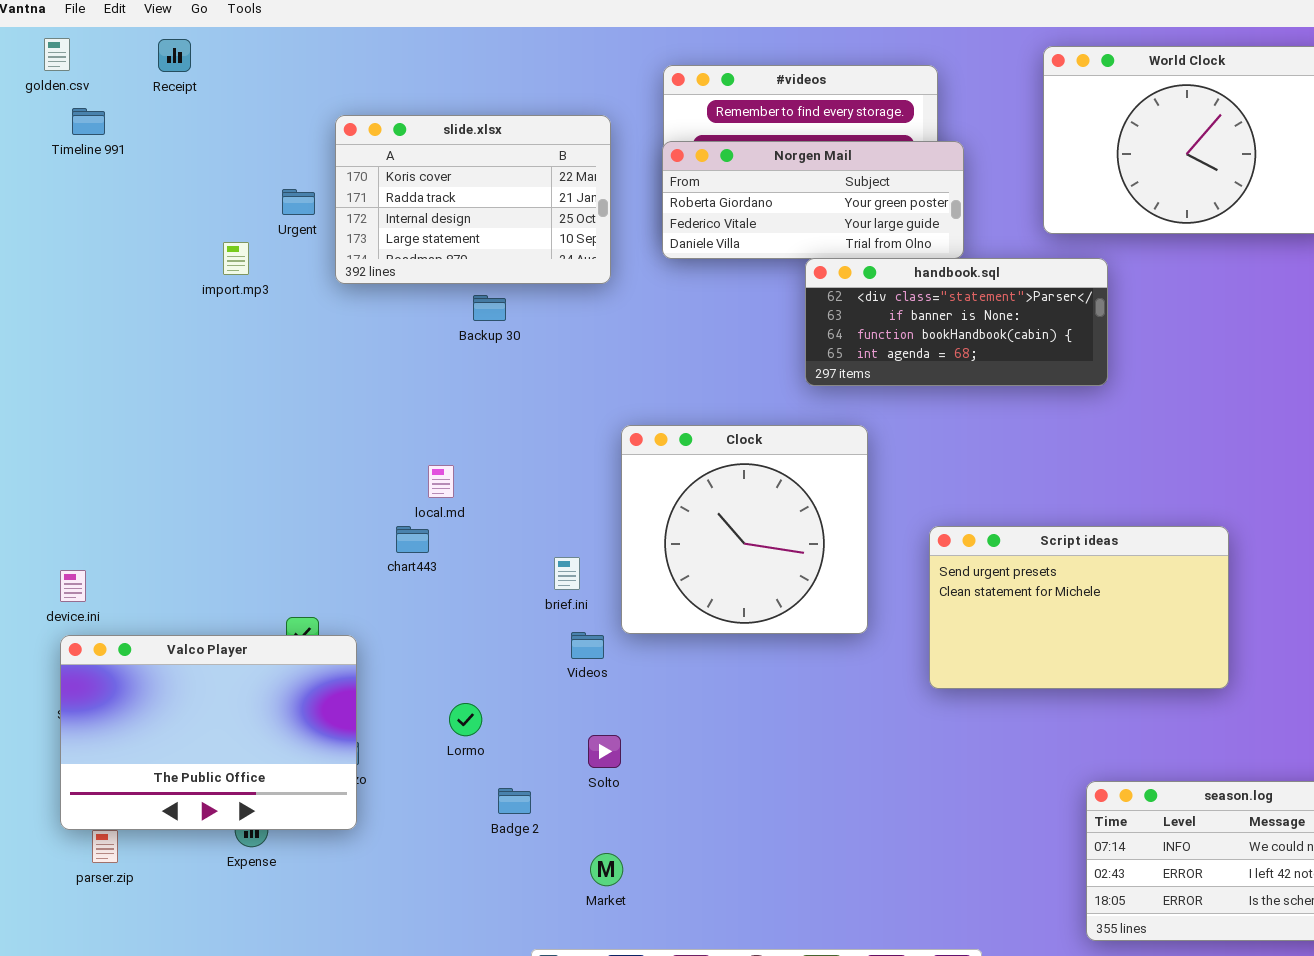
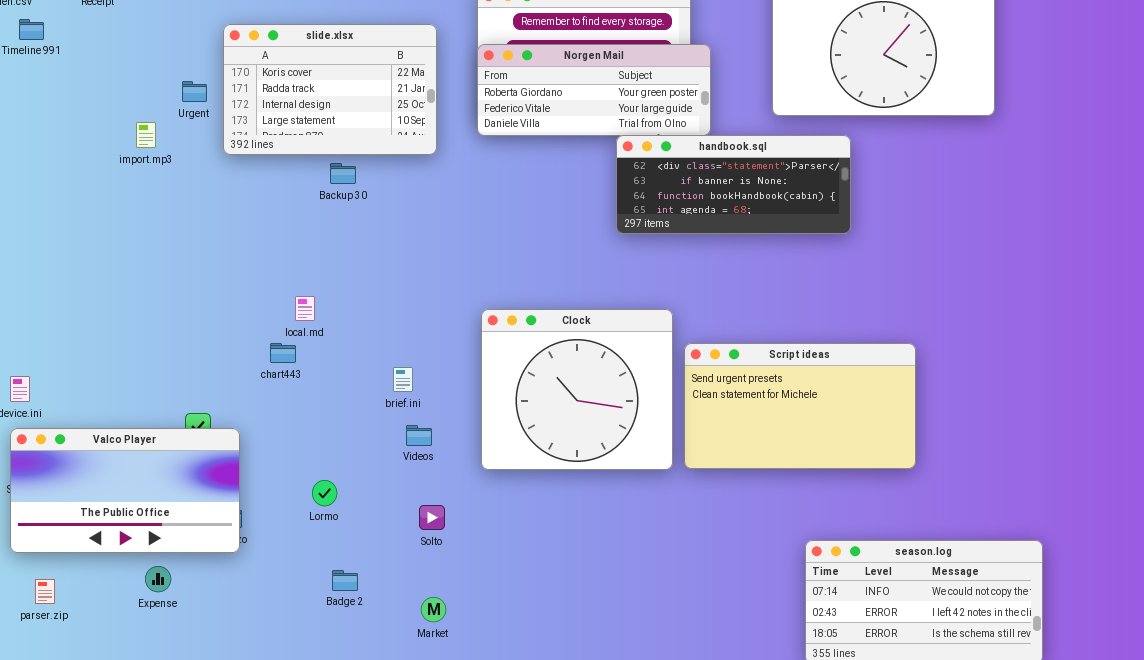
handbook.sql: [805,258,1108,386] -> [616,135,851,234], moved
Clock: [621,425,868,634] -> [481,309,673,470], moved
Valco Player: [60,635,357,830] -> [10,428,240,553], resized
Badge 2: [498,788,531,814] -> [332,570,358,591], moved

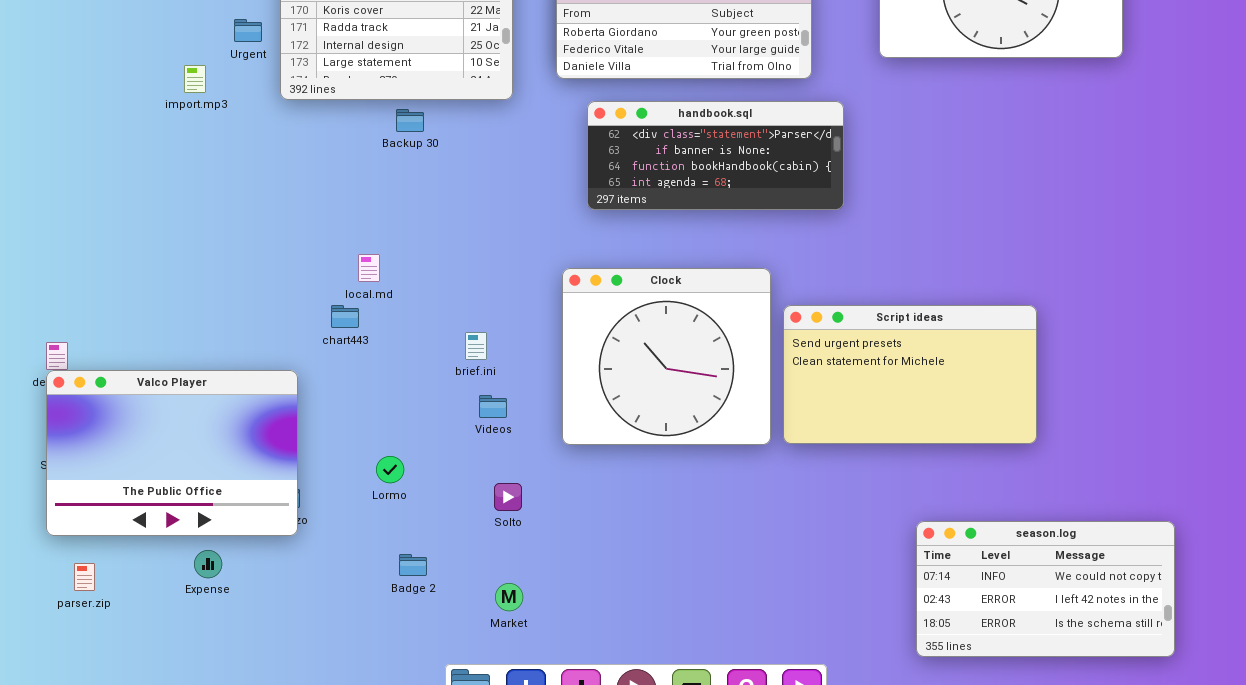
handbook.sql: [616,135,851,234] -> [587,101,844,210], moved
Valco Player: [10,428,240,553] -> [46,370,298,536], resized

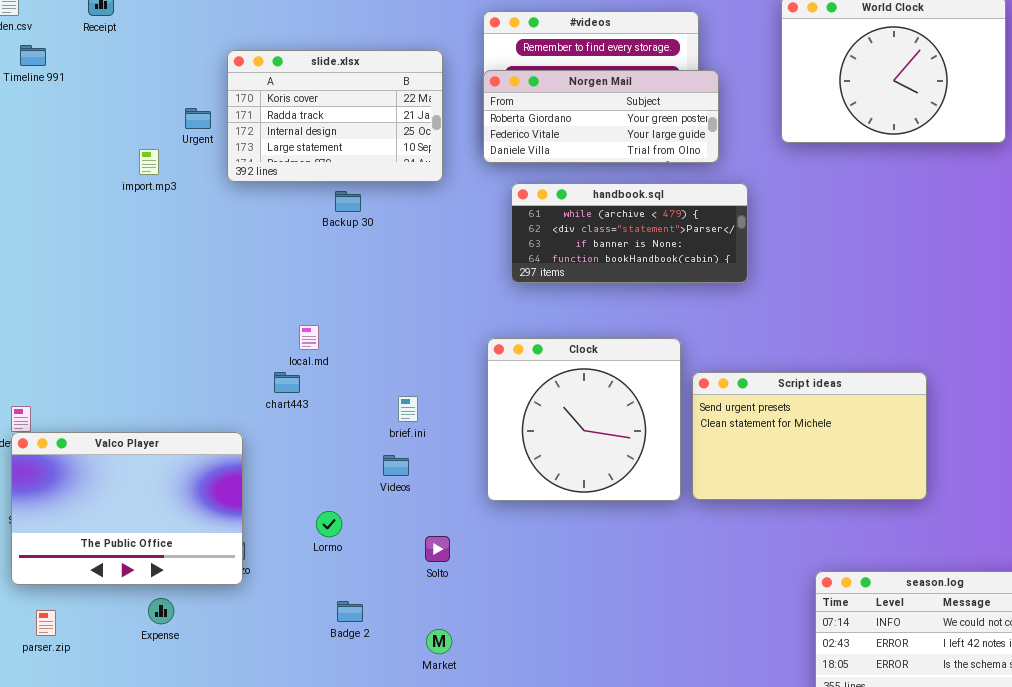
handbook.sql: [587,101,844,210] -> [511,183,748,283], scrolled up 1 row
Videos: [479,395,507,418] -> [383,455,409,476], moved

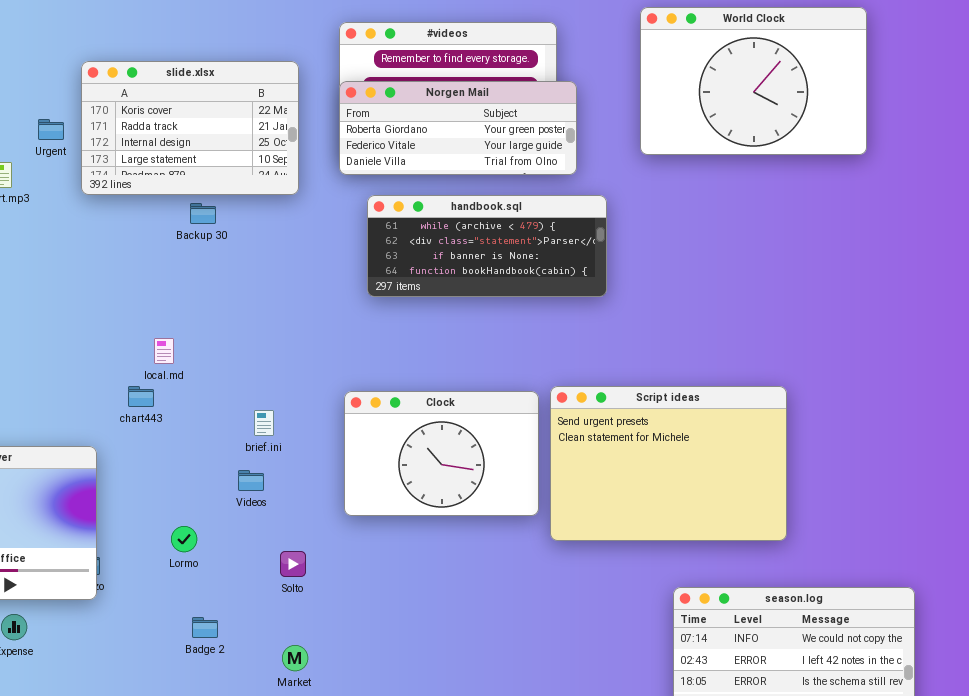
Clock: [487,338,681,501] -> [344,391,539,516], resized
Script ideas: [692,372,927,500] -> [550,386,787,541], resized

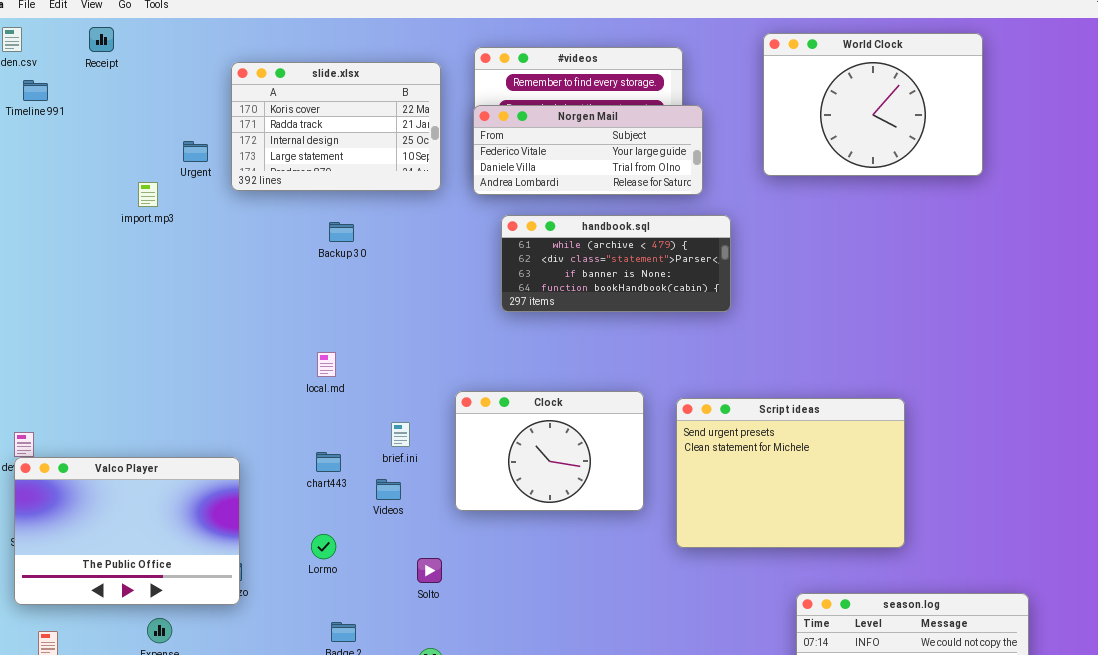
slide.xlsx: [81,61,299,195] -> [231,62,441,191], moved
Norgen Mail: [339,81,577,175] -> [473,105,703,195], scrolled down 1 row
local.md: [154,338,174,364] -> [317,352,336,377], moved
chart443: [128,386,154,407] -> [316,452,341,472], moved
Clock: [344,391,539,516] -> [455,391,644,511], moved

